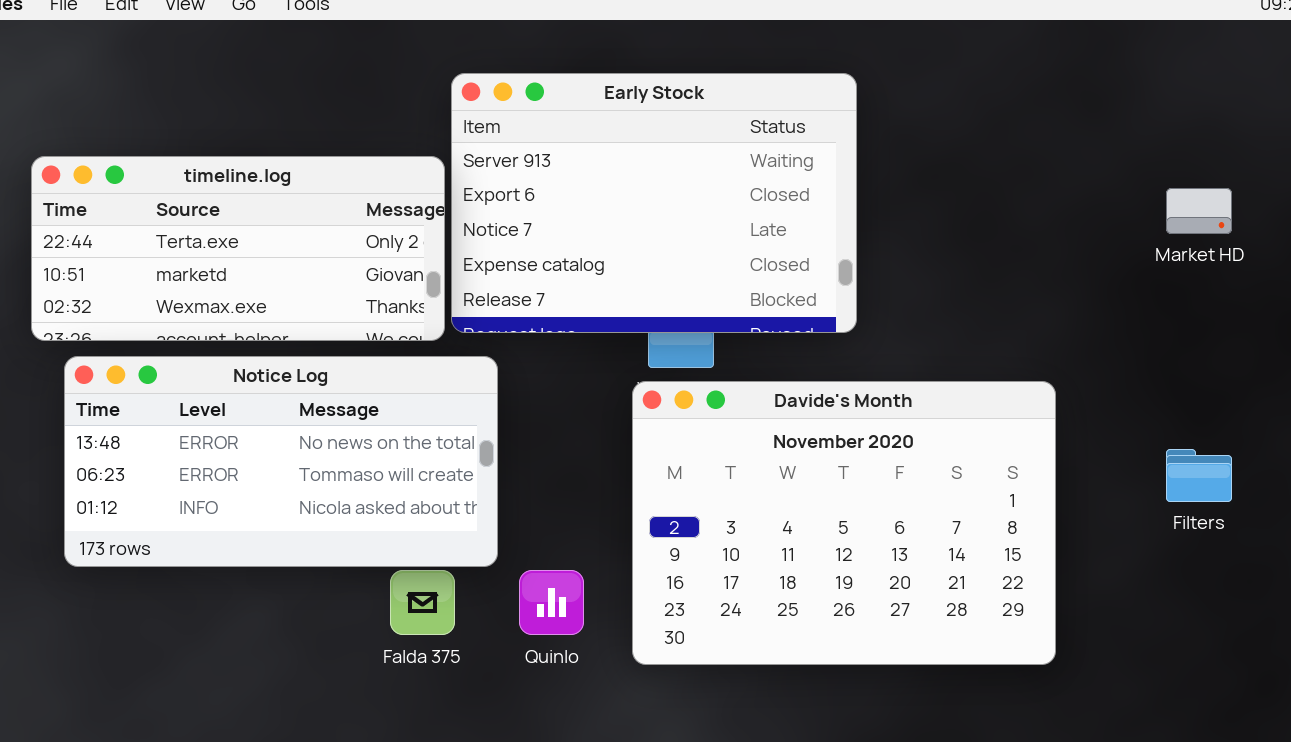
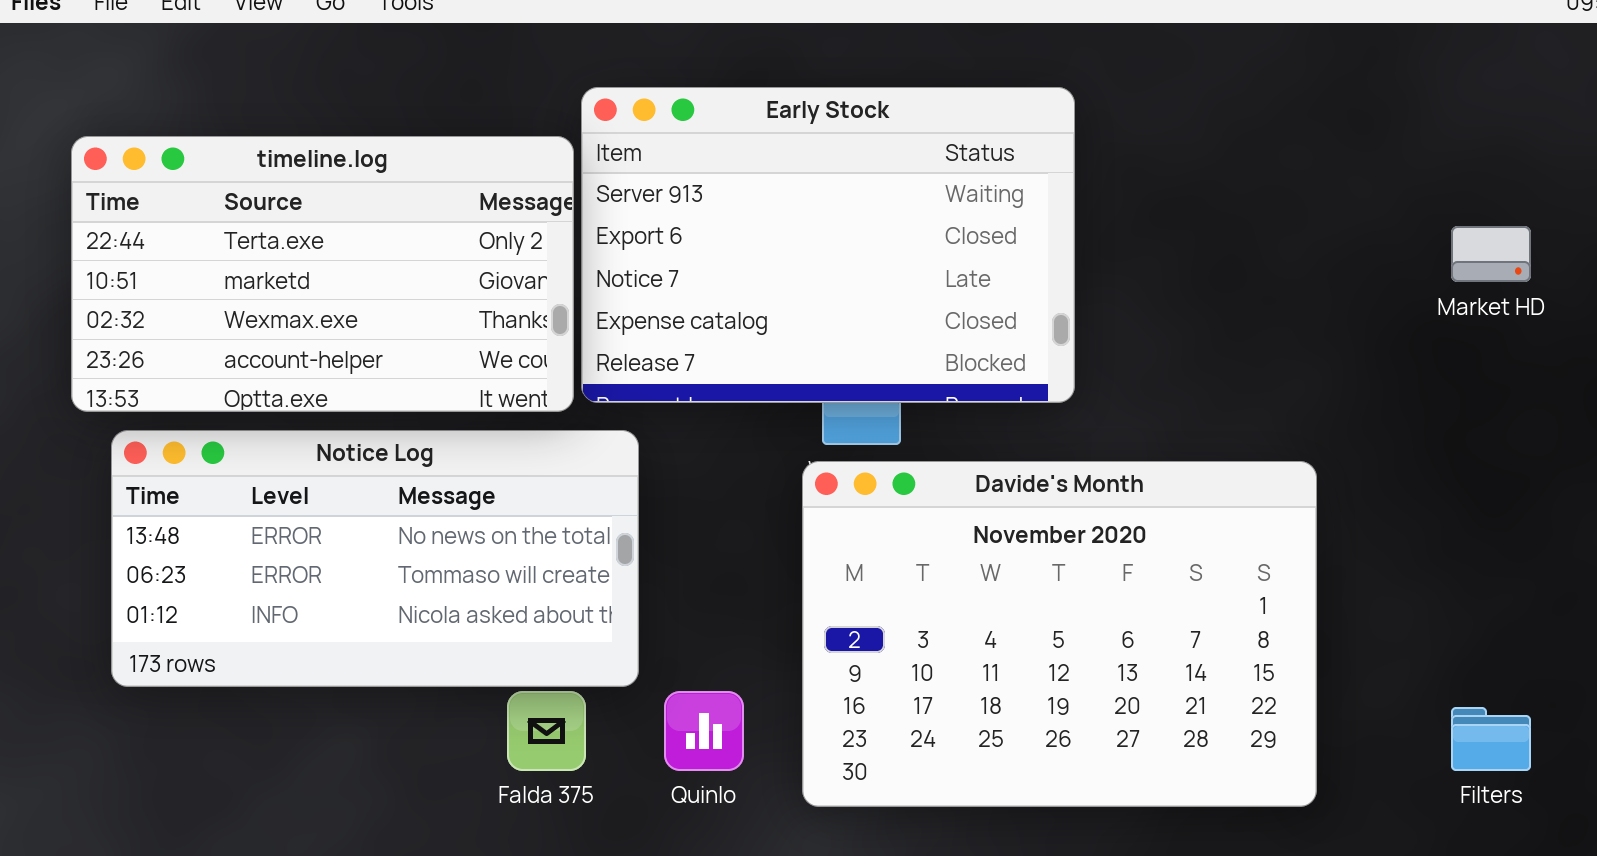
timeline.log: [31,156,445,341] -> [71,136,574,412], resized
Filters: [1166,449,1232,502] -> [1451,707,1531,771], moved

